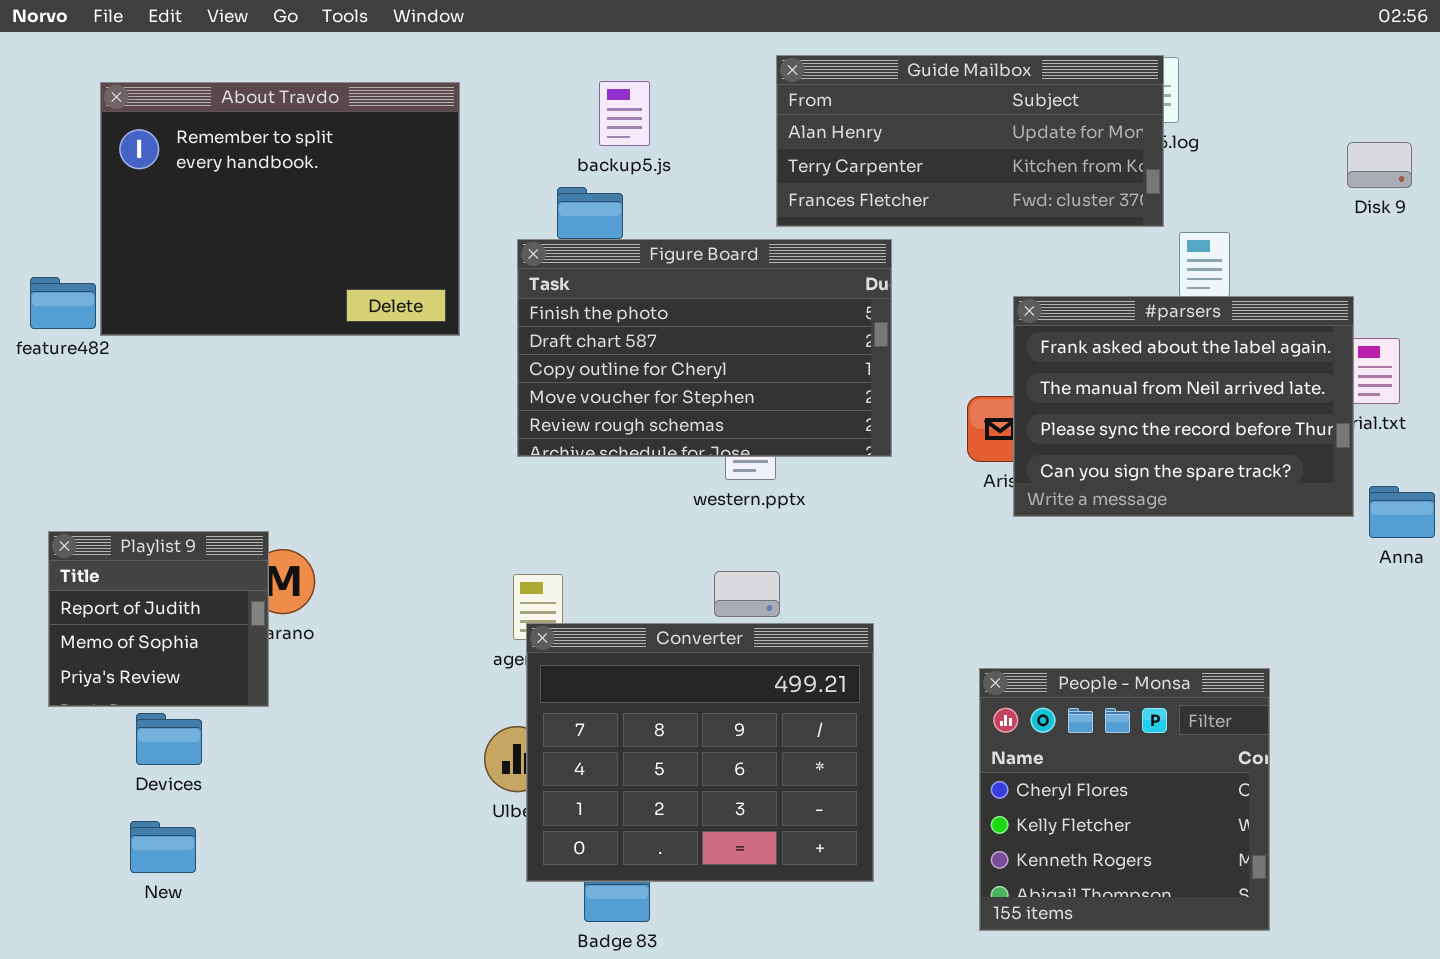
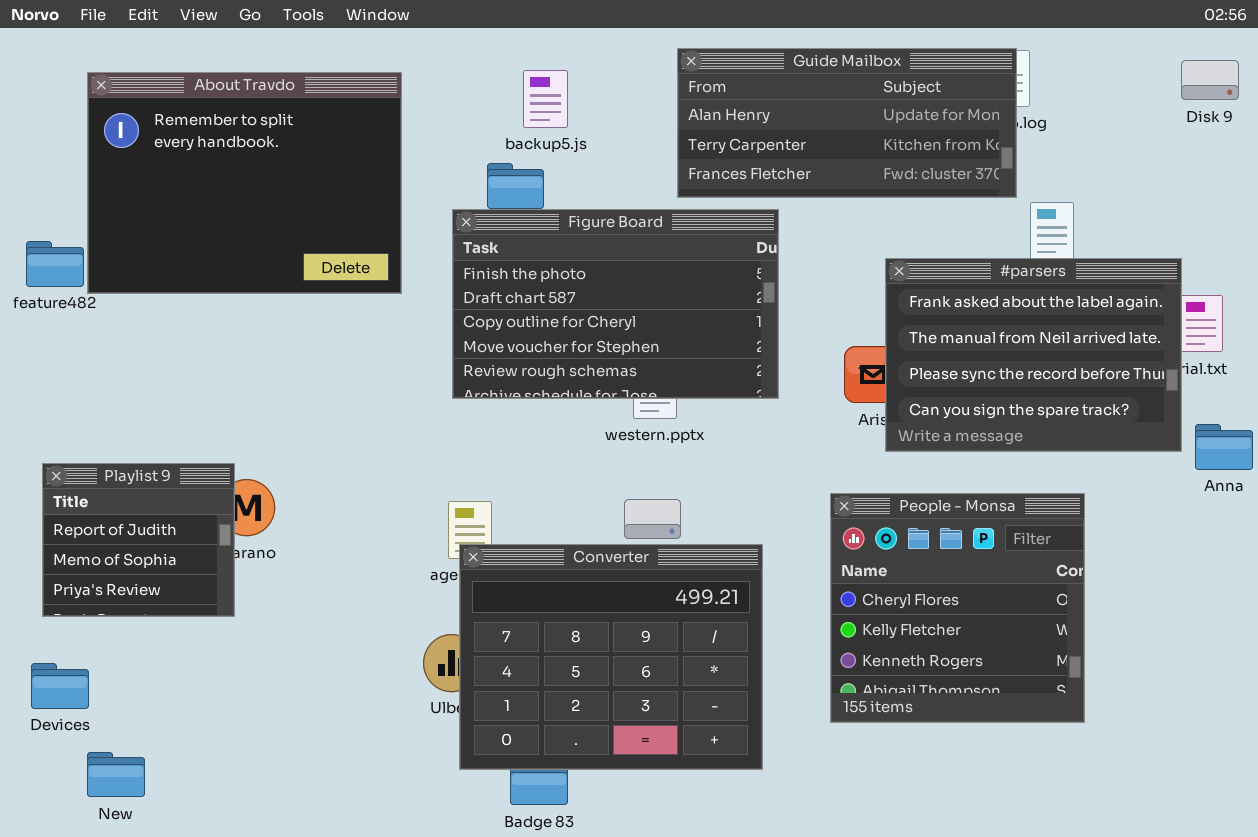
Disk 9: [1347,142,1412,188] -> [1181,60,1239,100], moved
People - Monsa: [979,668,1270,931] -> [830,493,1085,723], moved
Devices: [136,713,202,765] -> [31,663,89,709], moved
New: [130,821,196,873] -> [87,752,145,797], moved

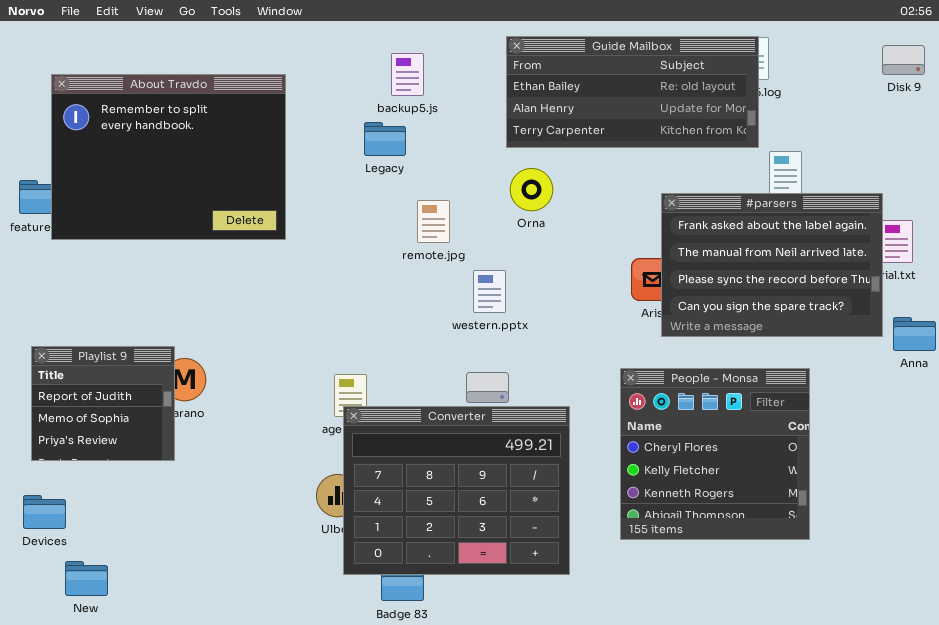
Guide Mailbox: [677,48,1017,198] -> [506,36,759,148], scrolled up 1 row
About Travdo: [87,72,402,294] -> [51,74,286,240], moved
Figure Board: [452,209,779,399] -> none, closed

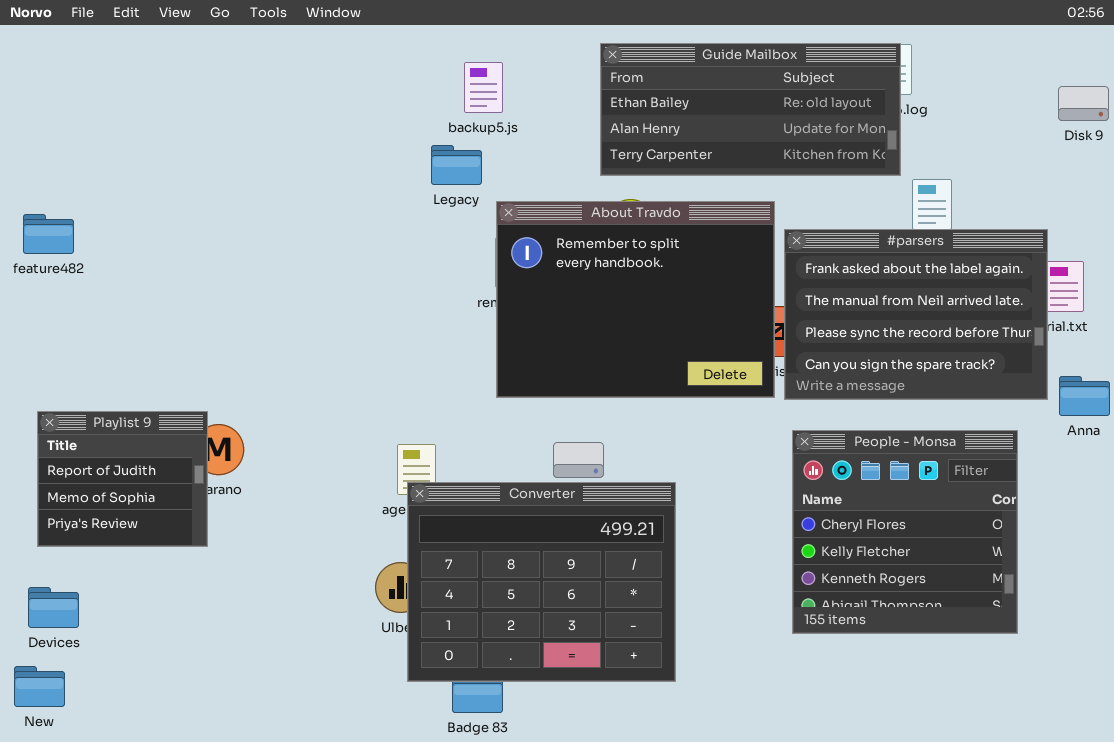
Disk 9: [882,45,925,75] -> [1058,86,1109,121], moved
About Travdo: [51,74,286,240] -> [496,201,775,398], moved
People - Monsa: [620,368,810,540] -> [792,430,1018,634], moved
New: [65,561,108,596] -> [14,666,65,707], moved

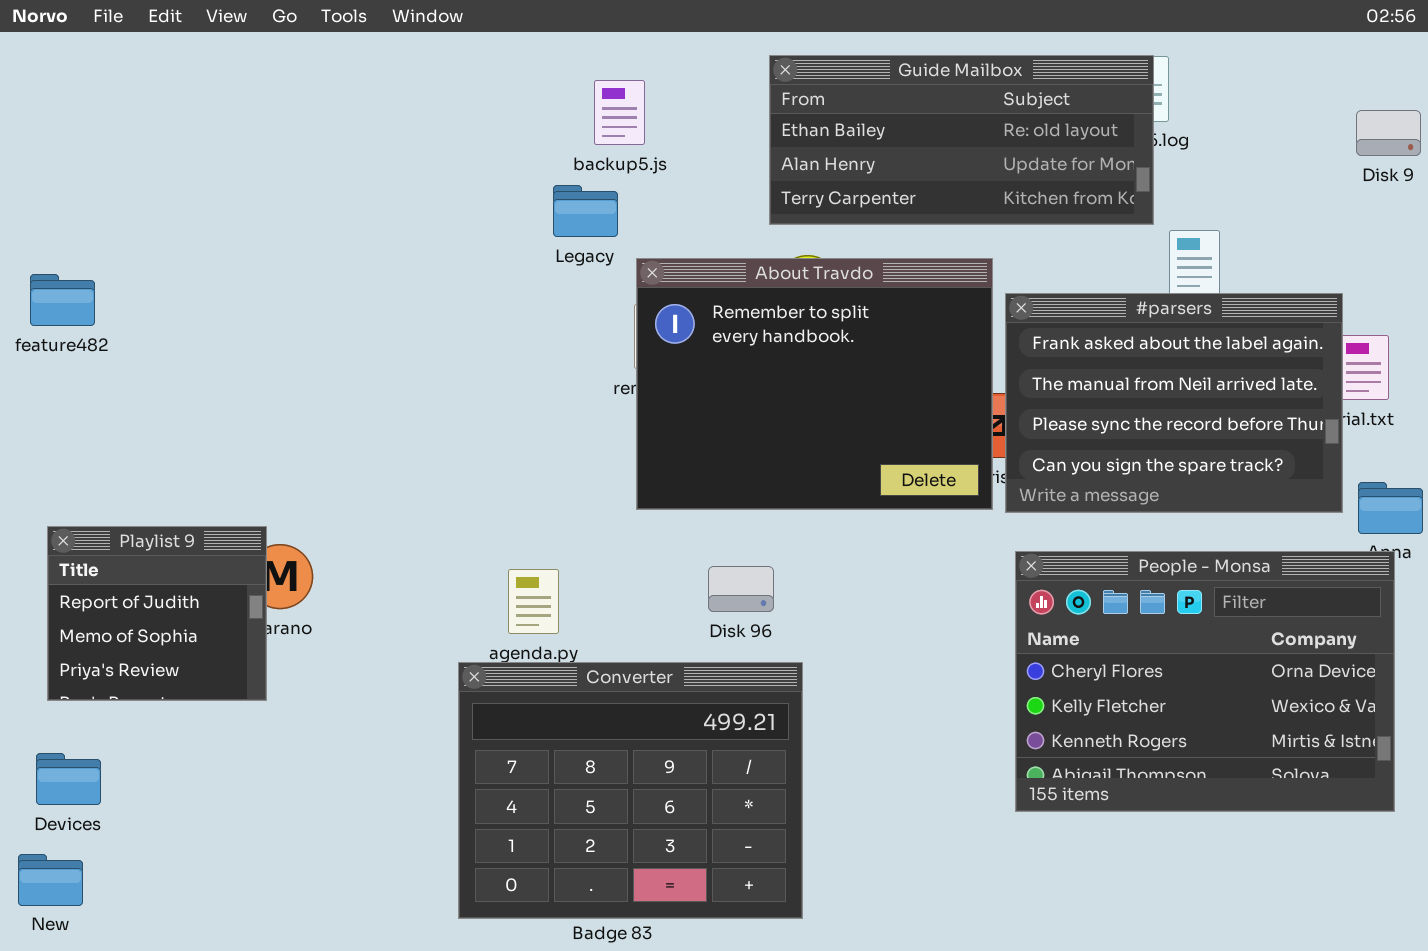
People - Monsa: [792,430,1018,634] -> [1015,551,1395,812], resized
Converter: [407,482,676,682] -> [458,662,803,919], moved

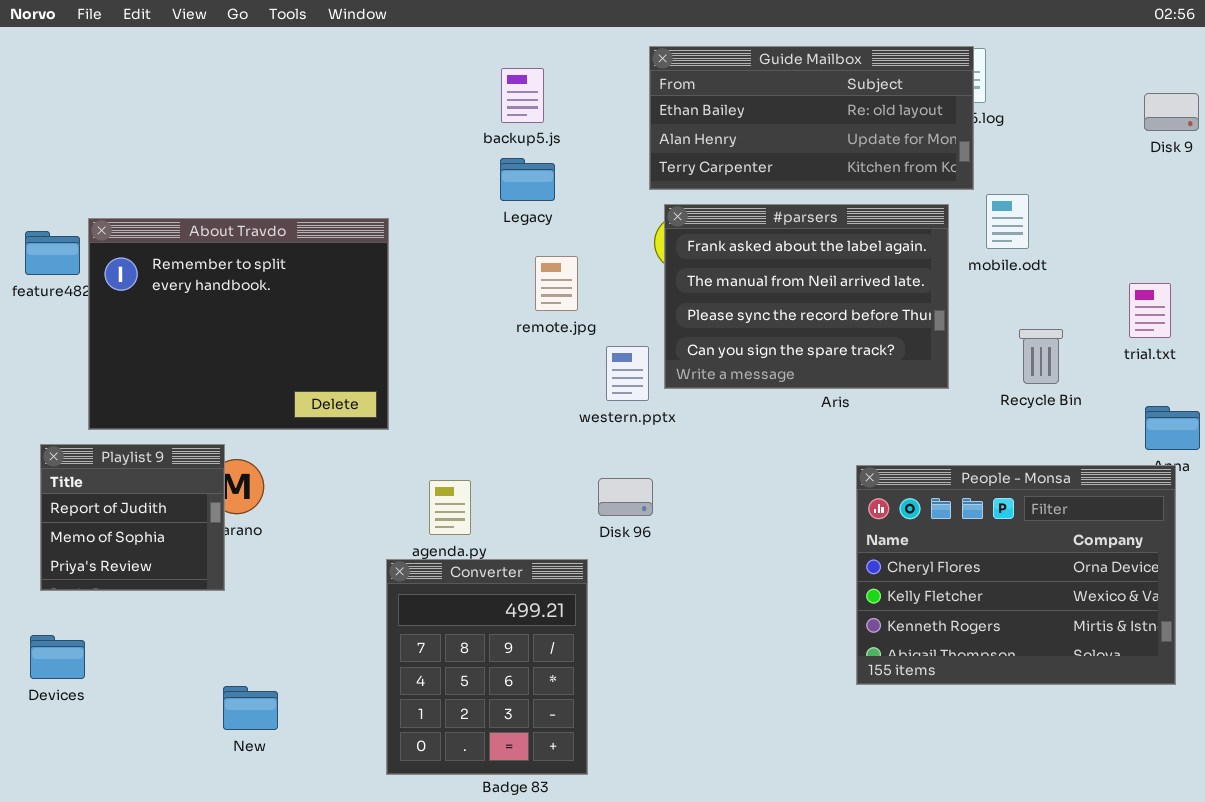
Legacy: [553,185,618,237] -> [500,158,555,201], moved
About Travdo: [636,258,993,510] -> [88,218,389,430], moved
#parsers: [1005,293,1343,513] -> [664,204,949,389], moved
Converter: [458,662,803,919] -> [386,559,588,775], resized
New: [18,854,83,906] -> [223,686,278,730], moved

